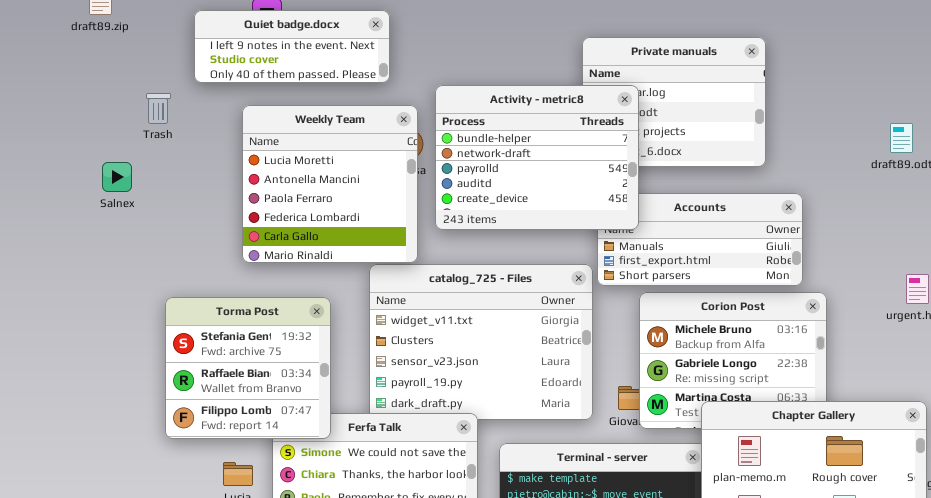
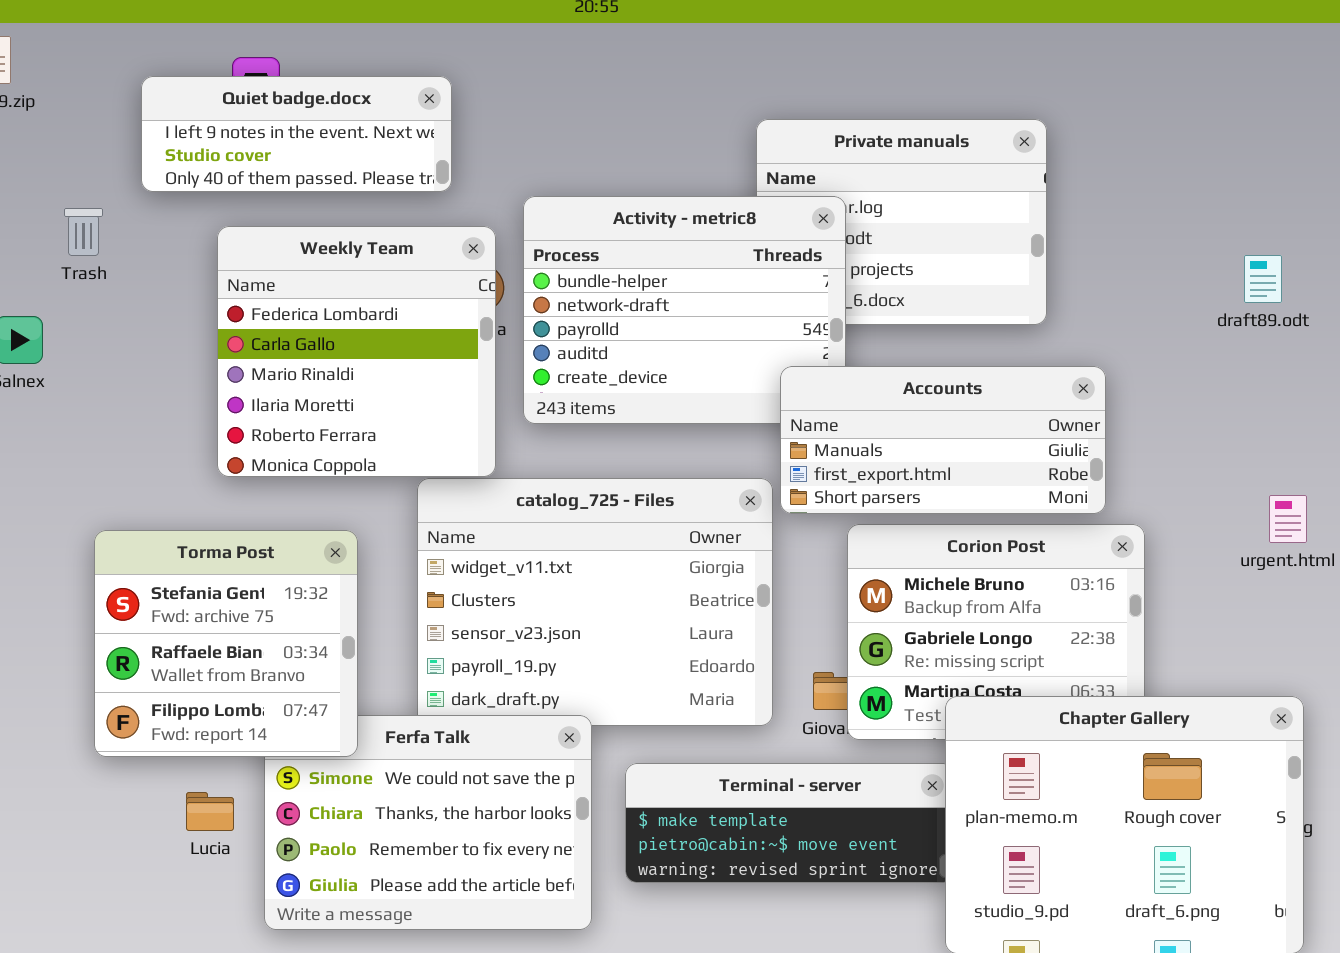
Weekly Team: [242,105,418,263] -> [217,226,496,477], scrolled down 3 rows
Accounts: [597,193,803,286] -> [780,366,1106,514], raised

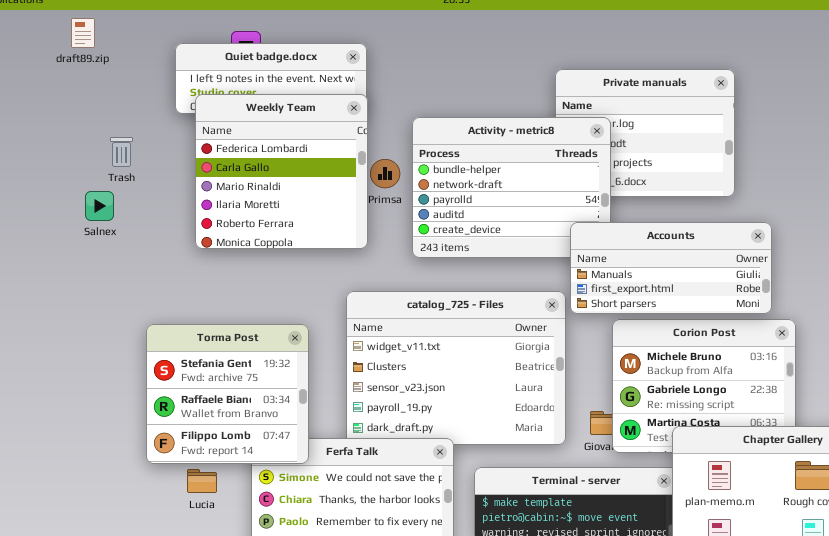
Trash: [64,208,103,256] -> [110,137,133,167], moved
Weekly Team: [217,226,496,477] -> [195,94,368,249], moved
Lucia: [186,792,234,831] -> [187,469,217,493], moved

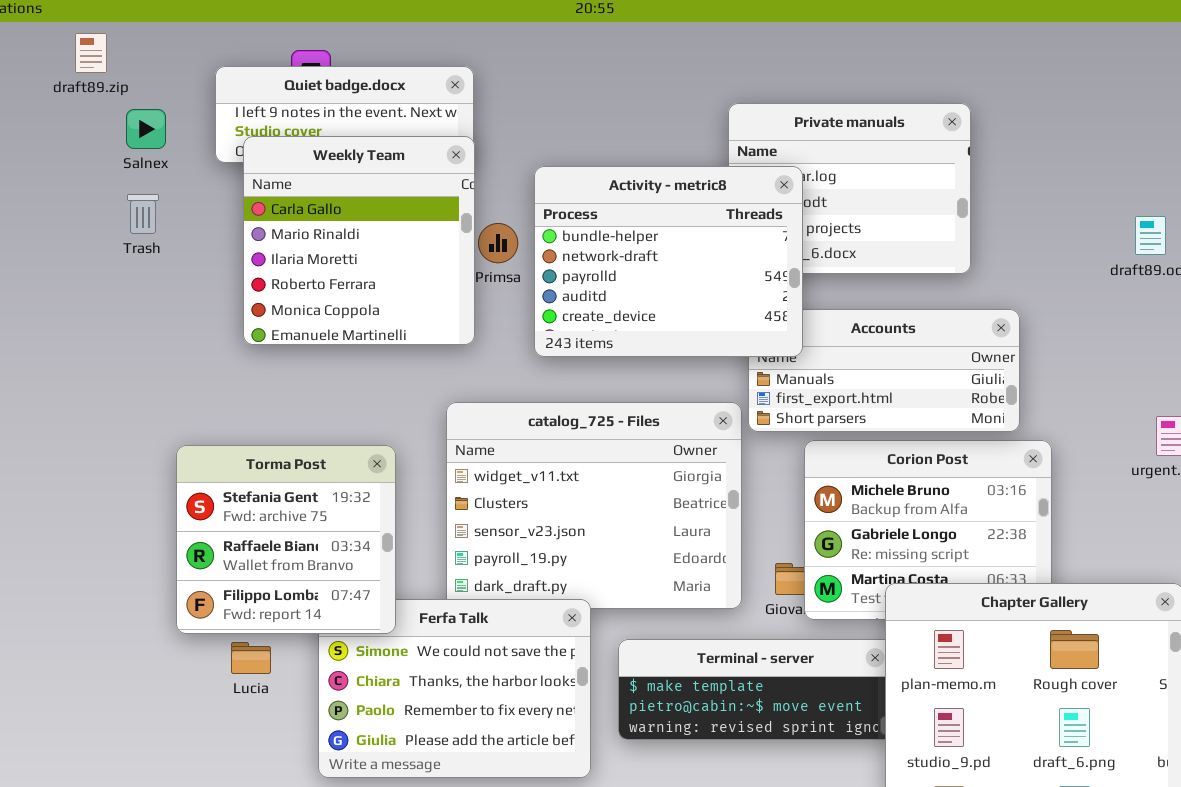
Weekly Team: [195,94,368,249] -> [243,136,475,345], scrolled down 1 row
Activity - metric8: [412,117,611,258] -> [534,166,803,357], raised
Salnex: [85,191,114,221] -> [126,109,166,149], moved

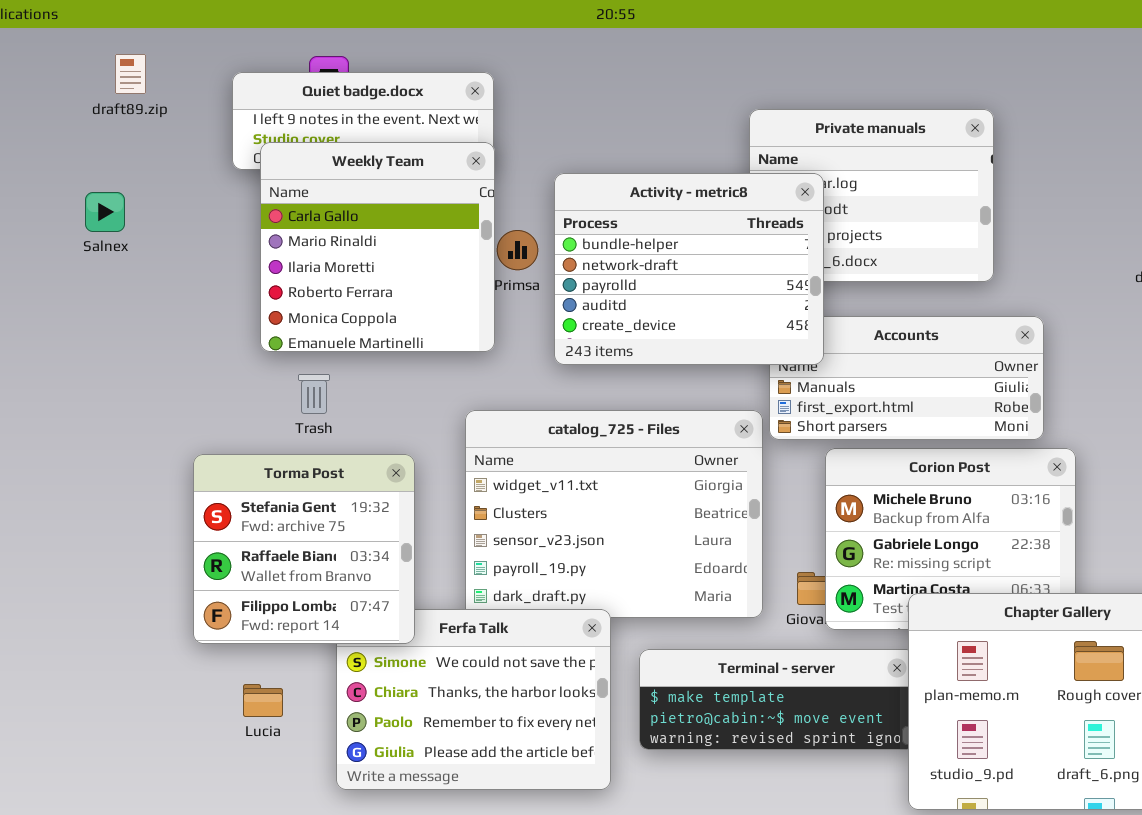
draft89.zip: [75,33,107,73] -> [115,54,146,94], moved
Salnex: [126,109,166,149] -> [85,192,125,232], moved
Trash: [127,194,159,234] -> [298,374,330,414], moved
Lucia: [231,642,271,674] -> [243,684,283,717], moved

